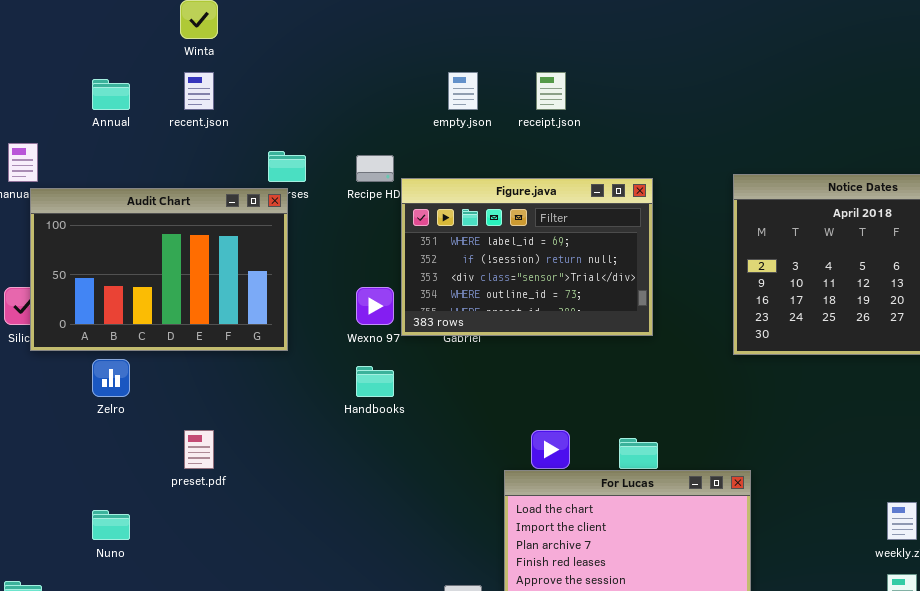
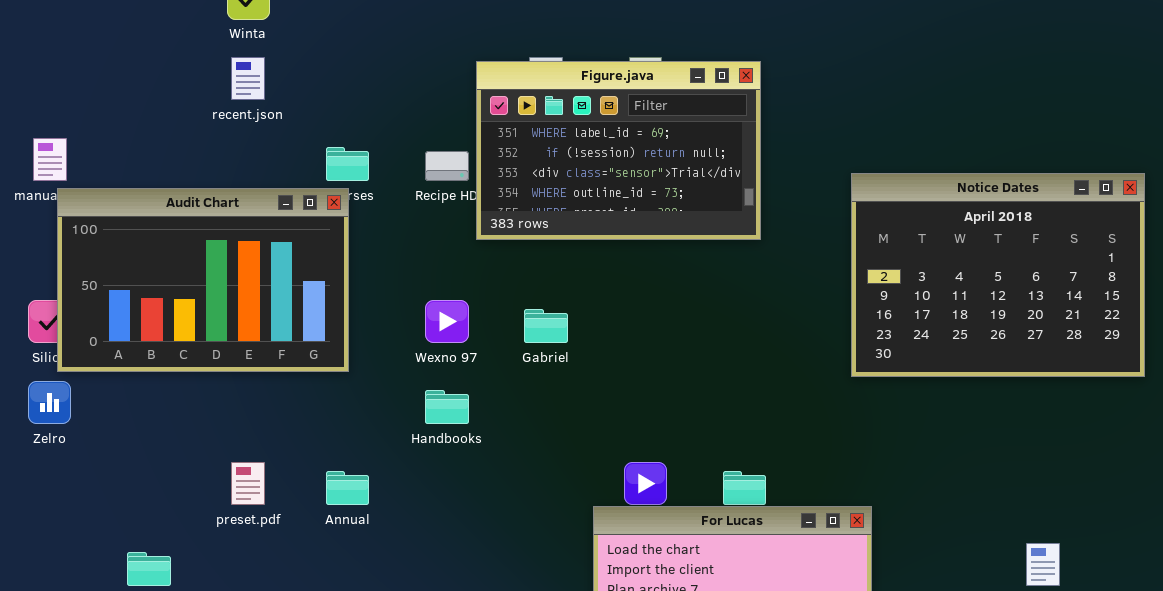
Annual: [92,79,130,110] -> [326,471,369,505], moved
Figure.java: [401,178,653,336] -> [476,61,761,240], moved
Zelro: [92,359,130,397] -> [28,381,71,424], moved

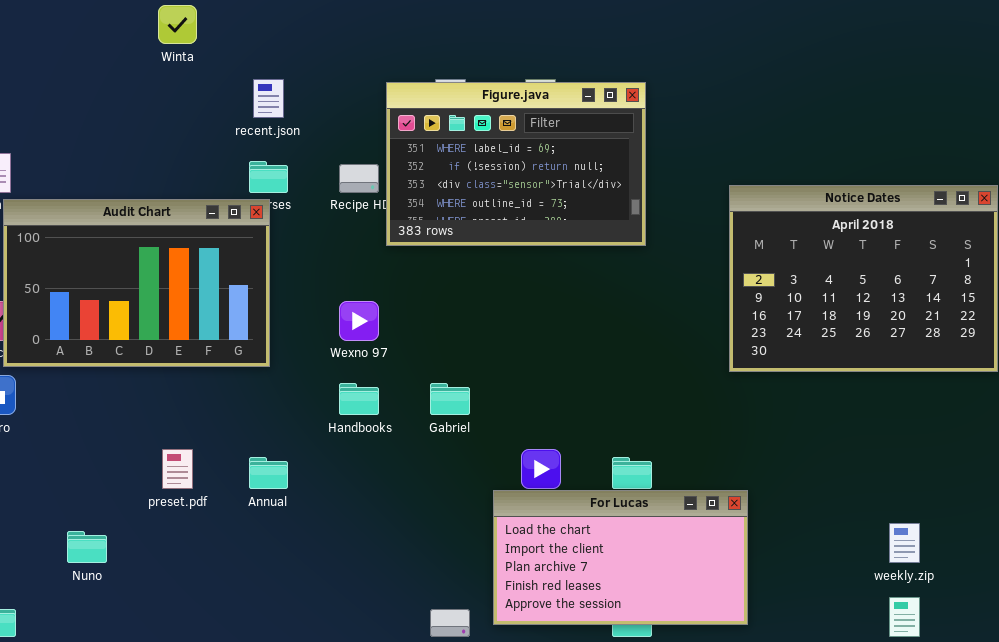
recent.json: [231,57,265,100] -> [253,79,284,118], moved
Gabriel: [524,309,568,343] -> [430,383,470,415], moved

